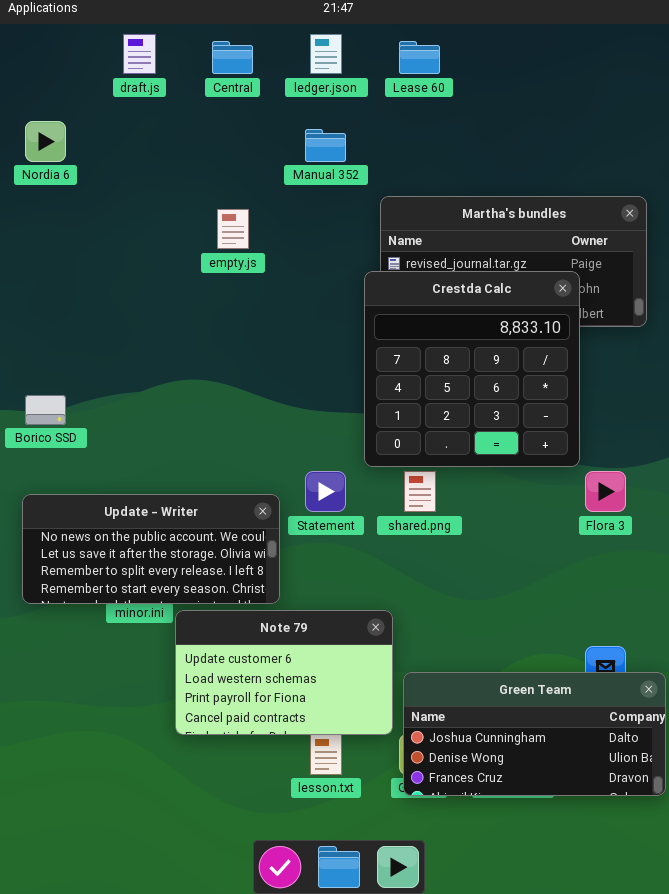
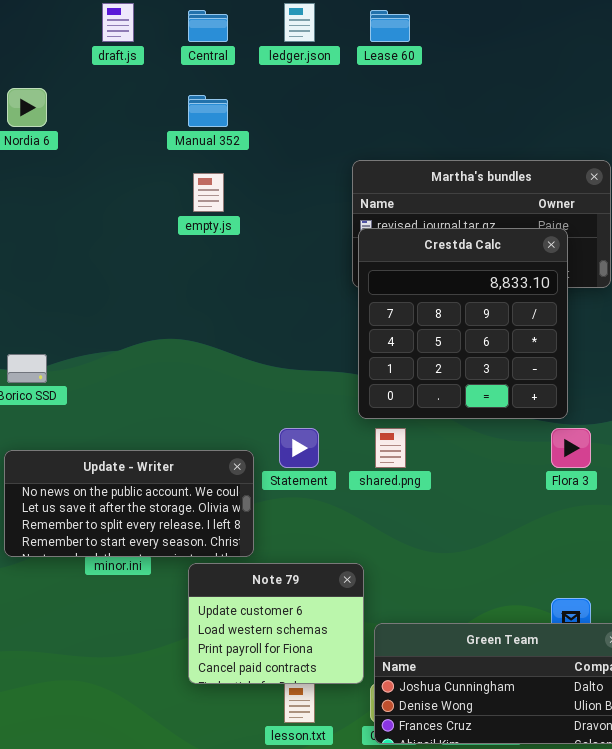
Manual 352: [305,129,346,162] -> [188,95,228,127], moved
Crestda Calc: [364,271,580,467] -> [358,228,568,419], moved
Note 79: [175,610,393,735] -> [188,563,364,684], resized

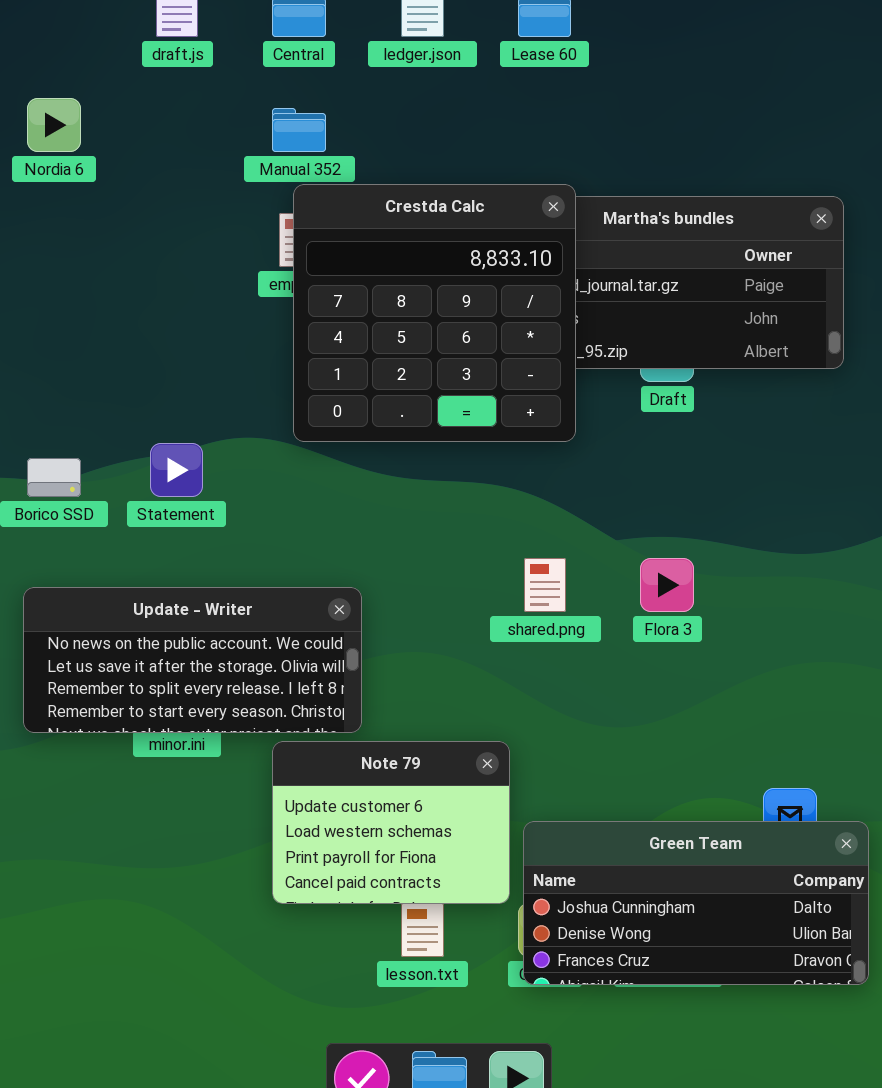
Crestda Calc: [358,228,568,419] -> [293,184,576,442], moved
Statement: [279,428,319,468] -> [150,443,203,497], moved
Flora 3: [551,428,591,468] -> [640,558,694,612], moved

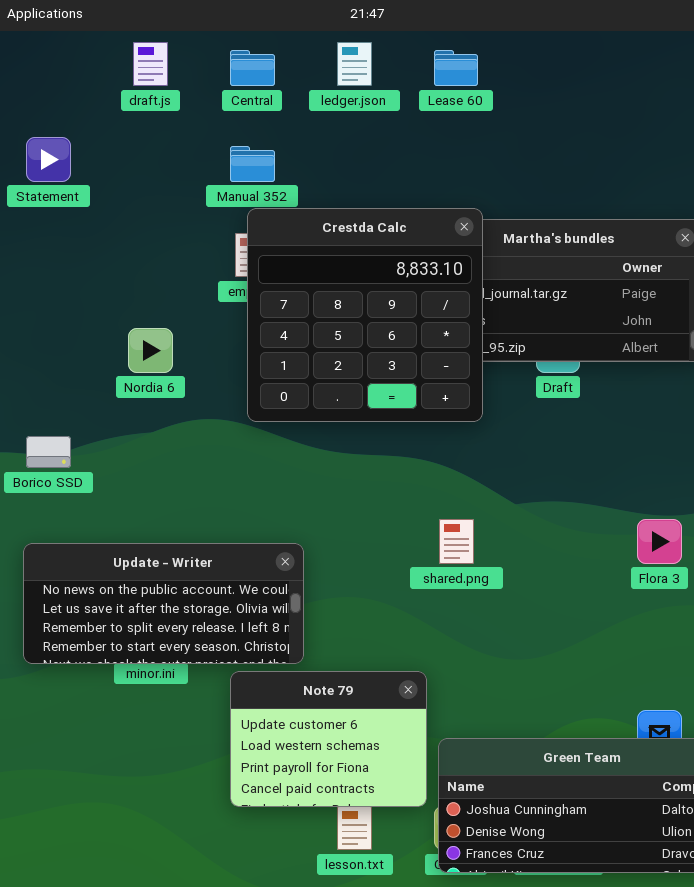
Nordia 6: [27,98,81,152] -> [128,328,173,373], moved
Statement: [150,443,203,497] -> [26,137,71,182], moved
Flora 3: [640,558,694,612] -> [637,519,682,564], moved

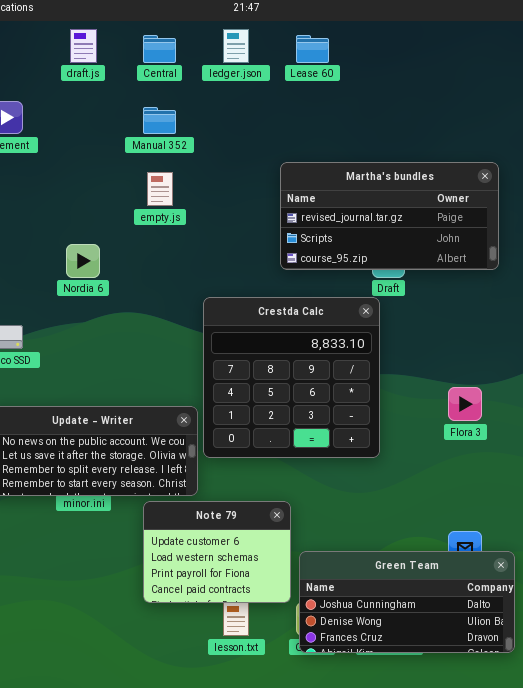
Crestda Calc: [247,208,483,422] -> [203,297,380,458], moved

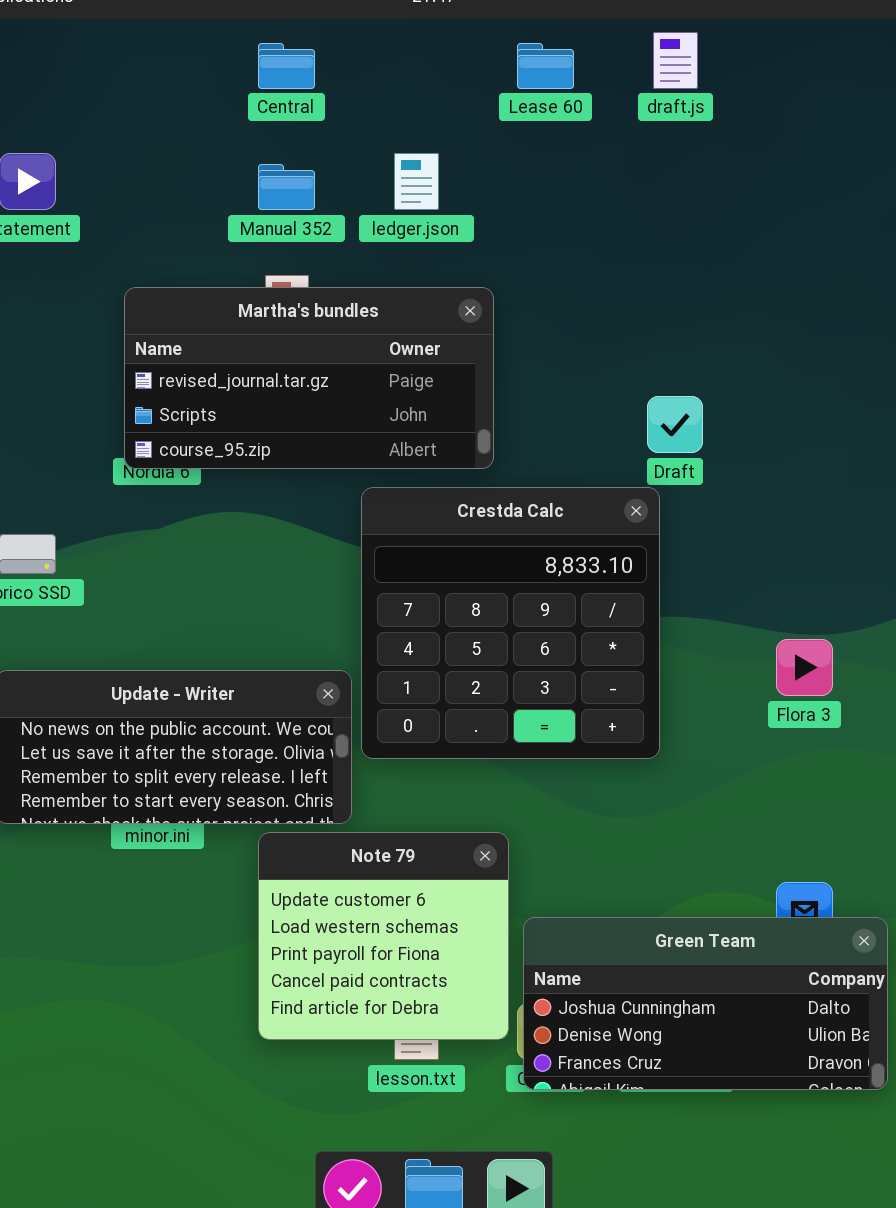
draft.js: [70,29,97,63] -> [653,32,698,89], moved
ledger.json: [223,29,249,63] -> [394,153,439,210], moved
Martha's bundles: [280,162,499,270] -> [124,287,494,469], moved
Note 79: [143,501,291,603] -> [258,832,509,1040], resized

